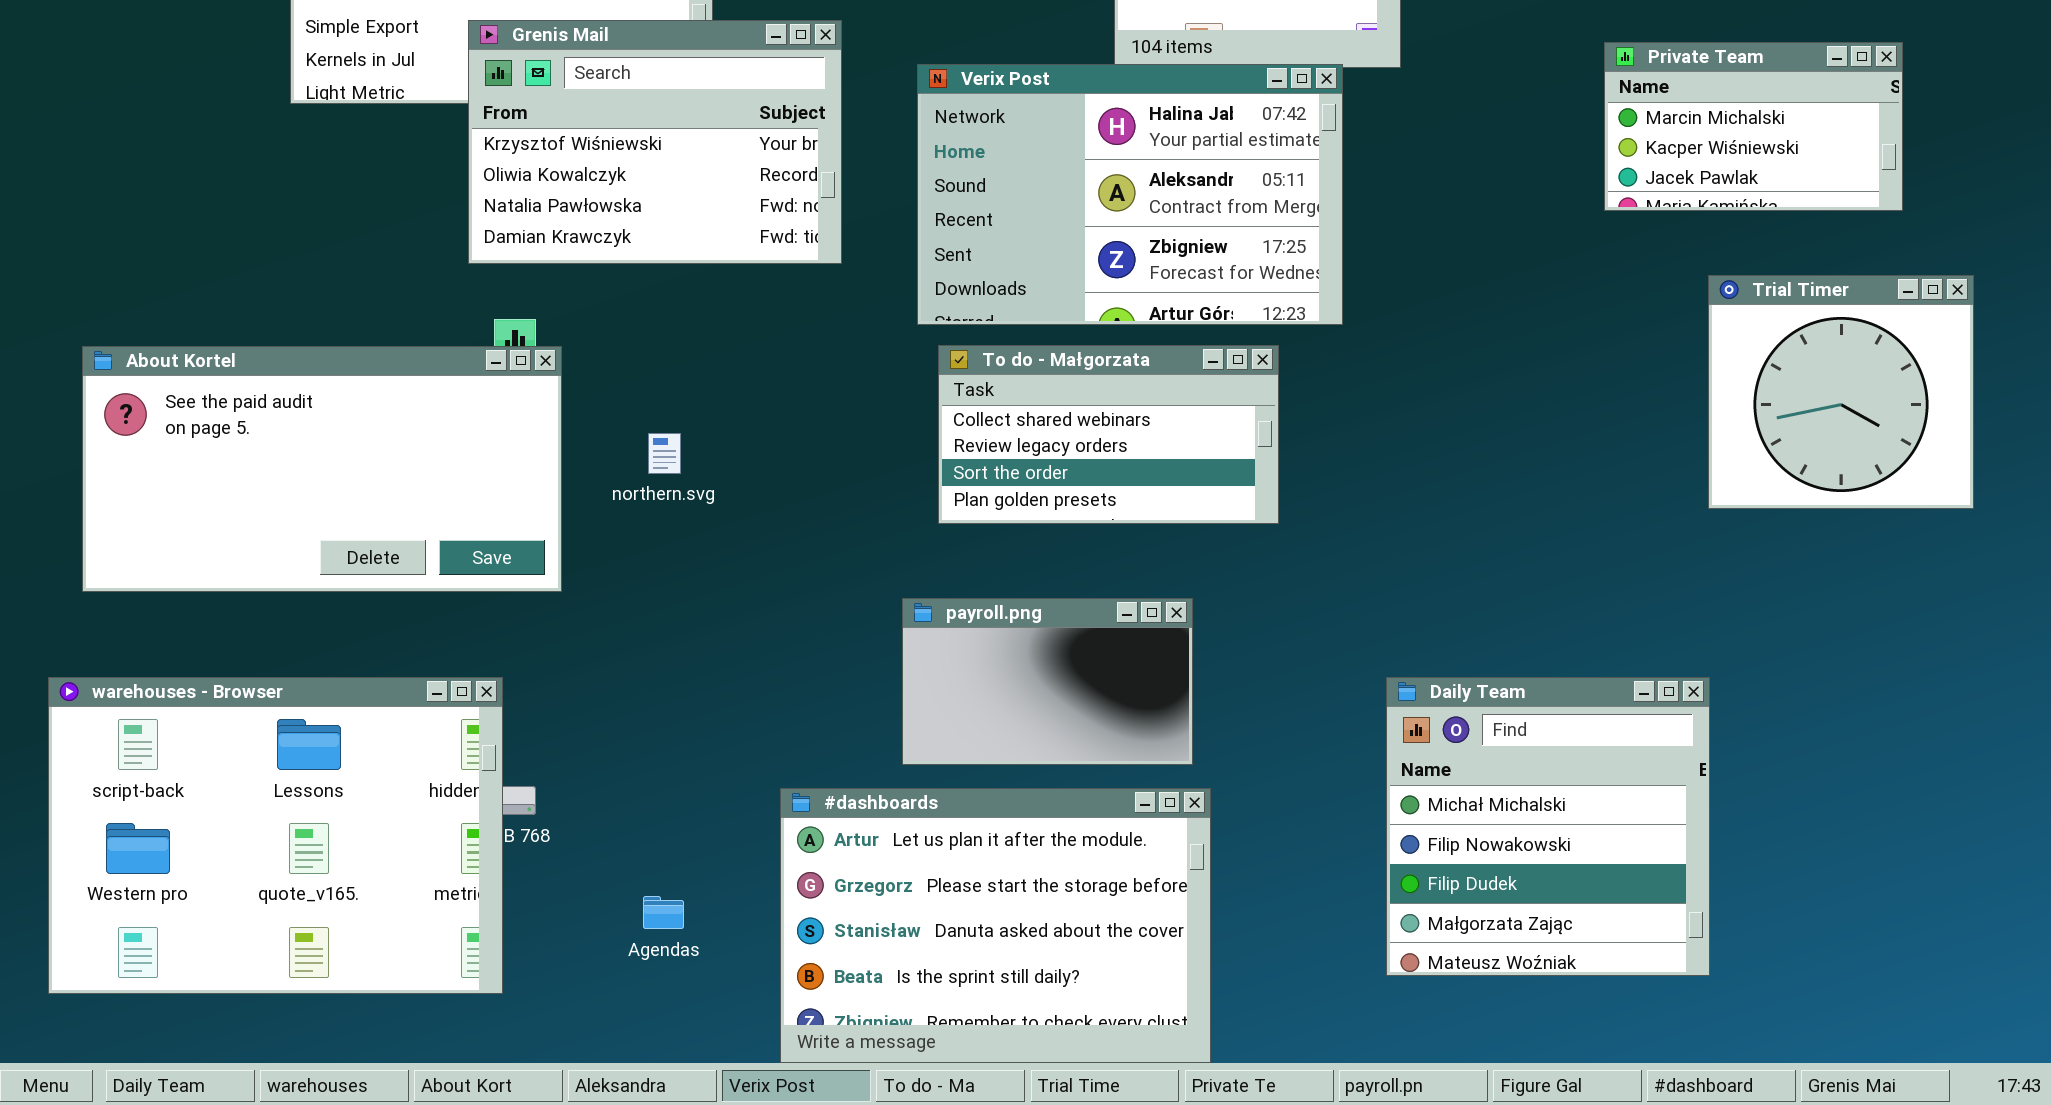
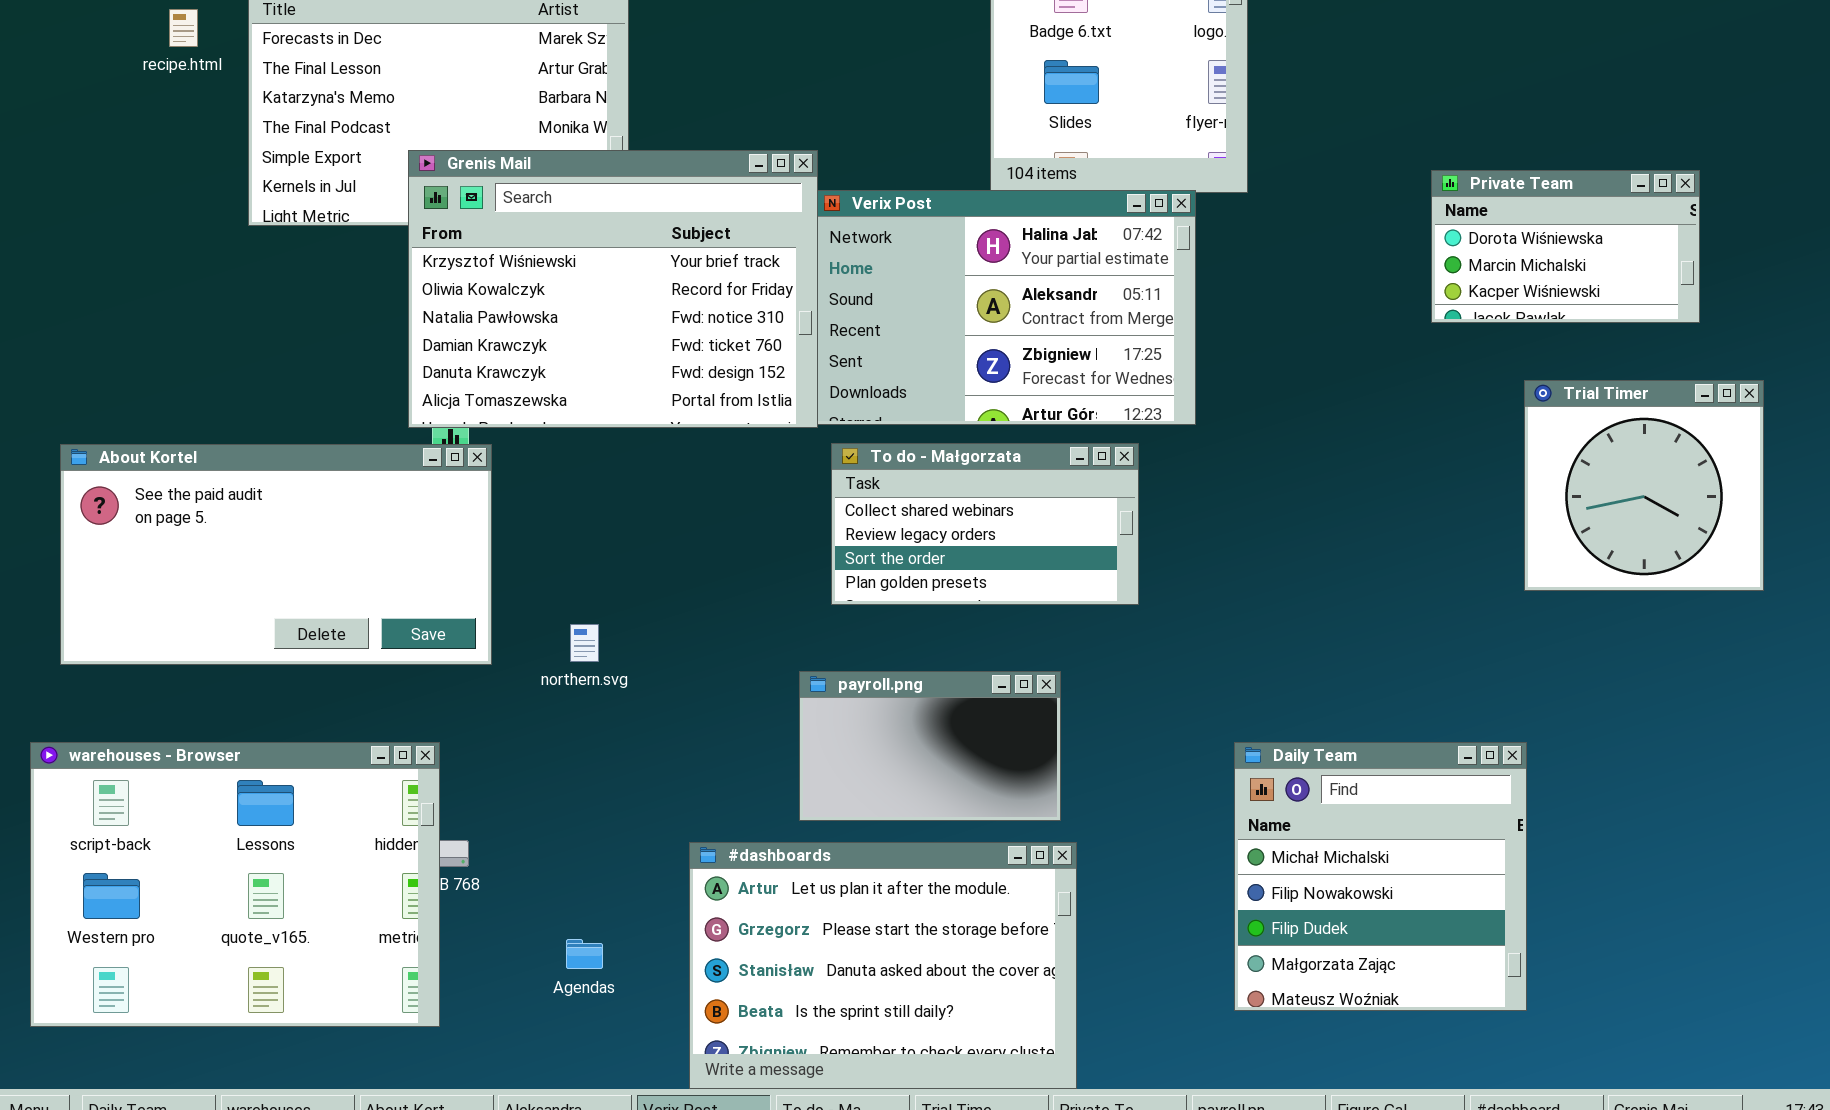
Grenis Mail: [468,20,842,264] -> [408,150,818,428], resized
Private Team: [1604,42,1903,211] -> [1431,170,1700,323], scrolled up 1 row
northern.svg: [648,433,681,474] -> [570,624,599,662], moved

